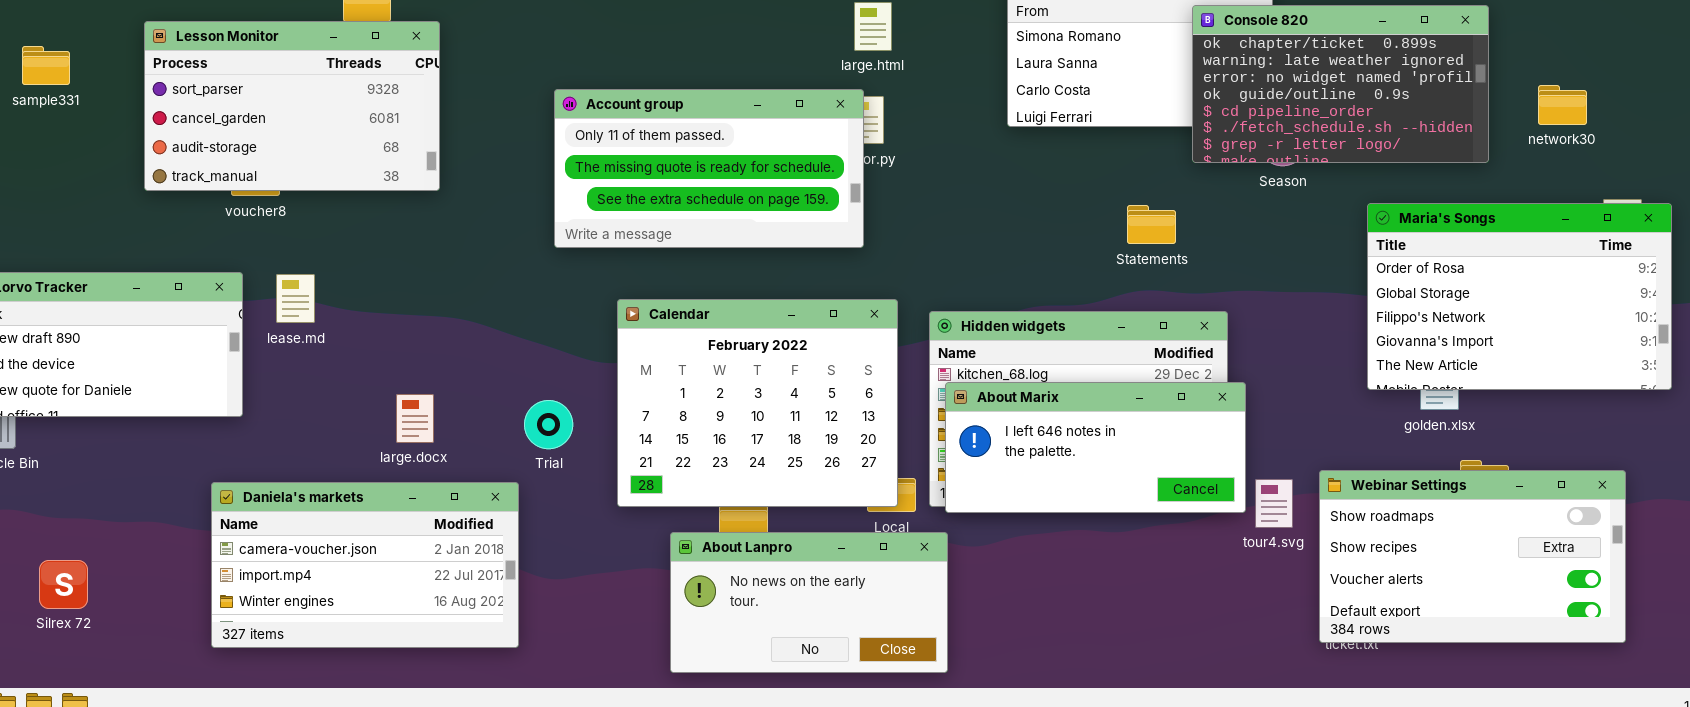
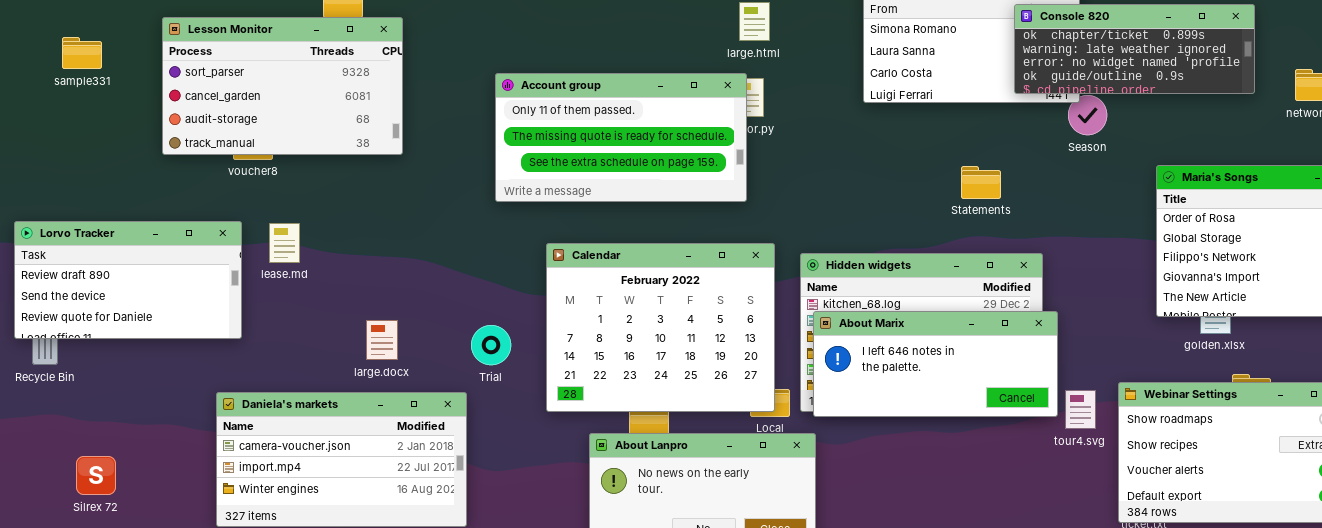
Console 820: [1192,5,1489,163] -> [1014,4,1255,94], resized

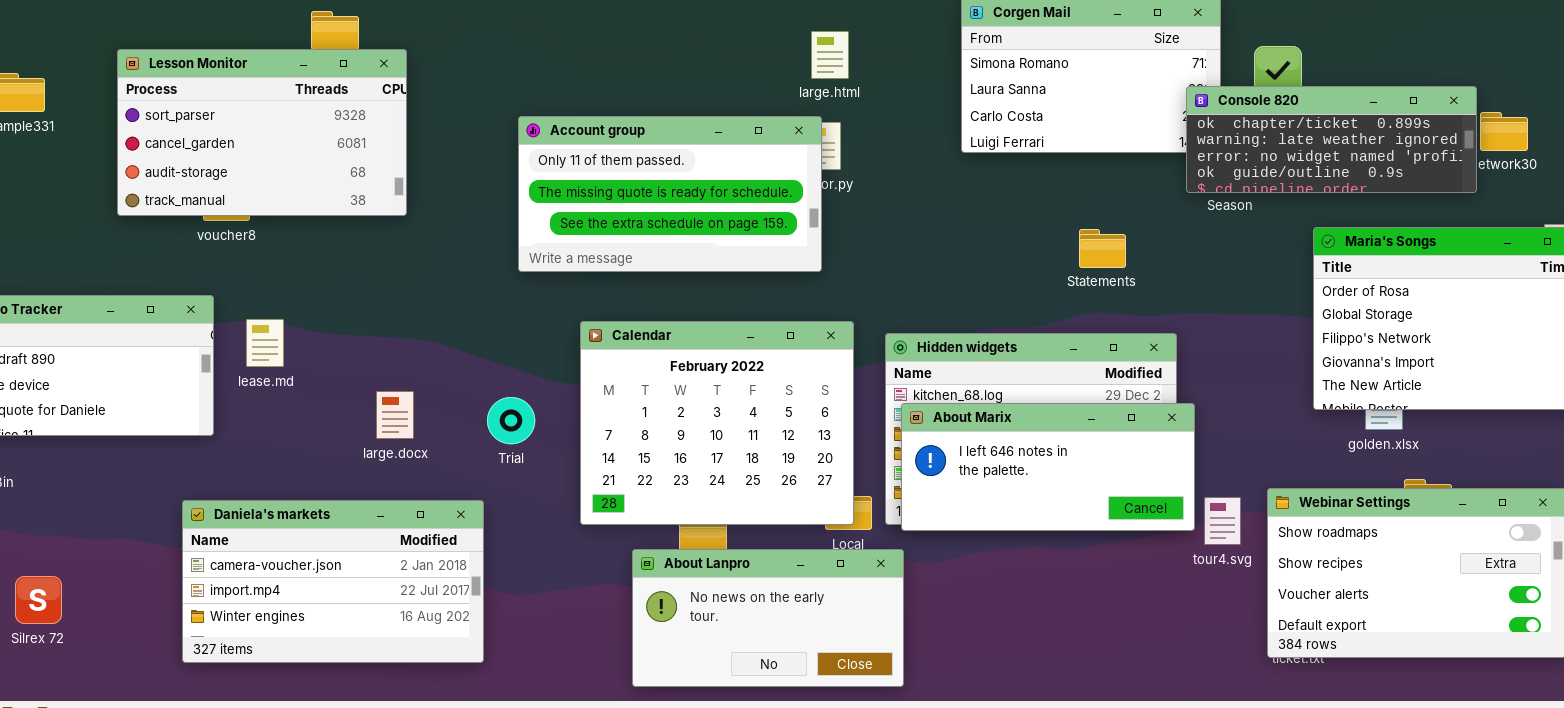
Console 820: [1014,4,1255,94] -> [1186,86,1477,193], moved
lease.md: [269,223,300,263] -> [246,319,284,367], moved
large.docx: [366,320,398,360] -> [376,391,414,439], moved
Trial: [471,325,511,365] -> [487,397,535,444], moved

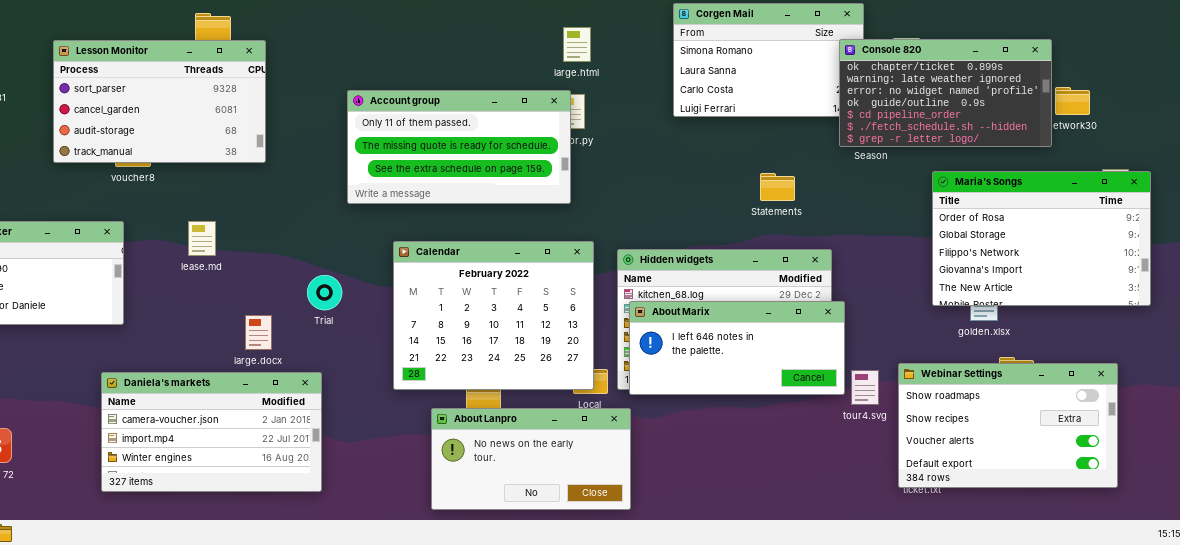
Console 820: [1186,86,1477,193] -> [839,39,1052,147], resized
lease.md: [246,319,284,367] -> [188,221,216,256], moved
large.docx: [376,391,414,439] -> [245,315,272,350], moved
Trial: [487,397,535,444] -> [307,275,342,310], moved

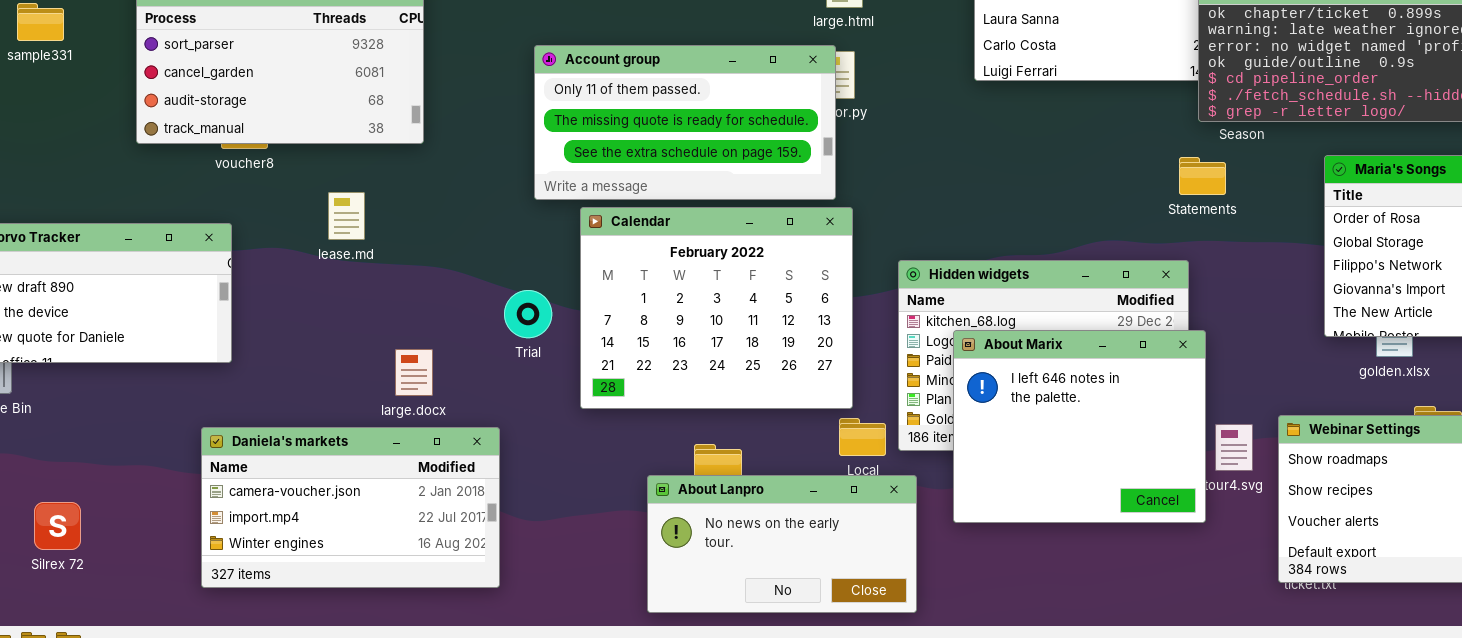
Statements: [760,173,795,201] -> [1179,157,1226,195], moved
lease.md: [188,221,216,256] -> [328,192,365,240], moved
Calendar: [393,241,594,390] -> [580,207,853,409], moved
Trial: [307,275,342,310] -> [504,290,552,338], moved
About Marix: [629,301,845,395] -> [953,330,1206,523], resized

